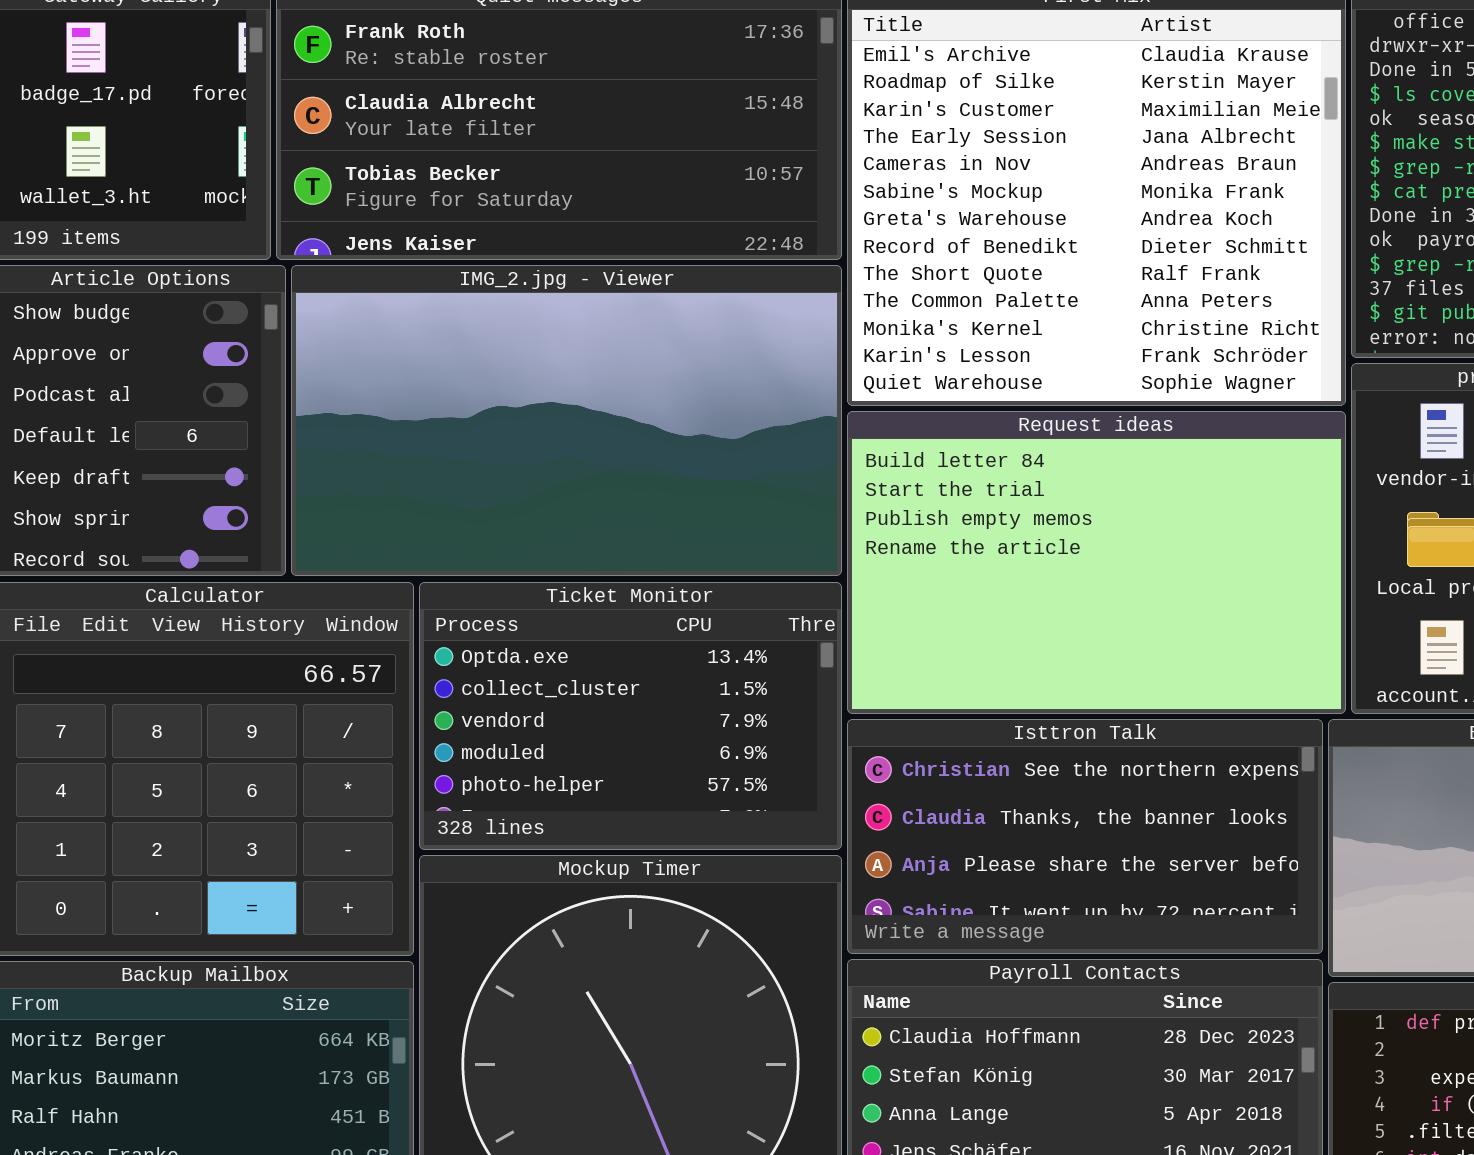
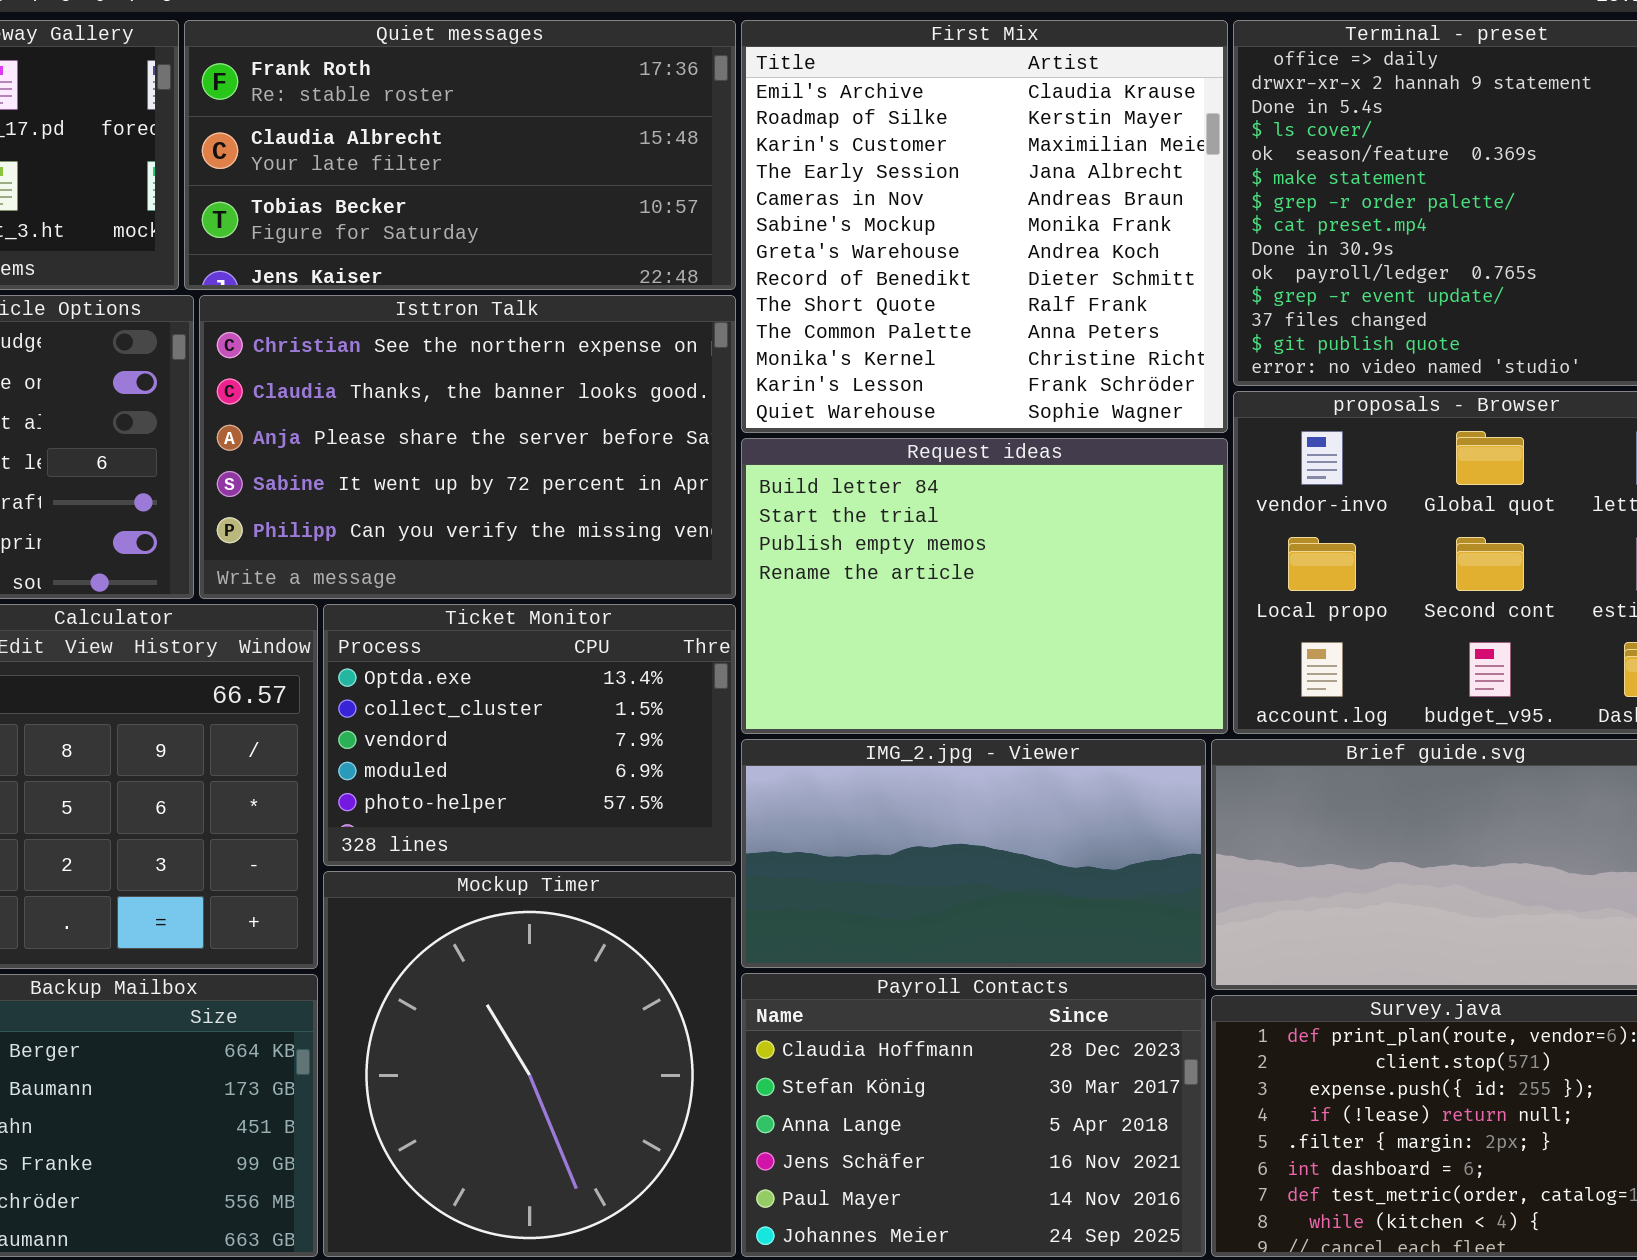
IMG_2.jpg - Viewer: [291,265,842,576] -> [741,739,1206,968], moved, resized
Isttron Talk: [847,719,1323,954] -> [199,295,736,599], moved, resized

